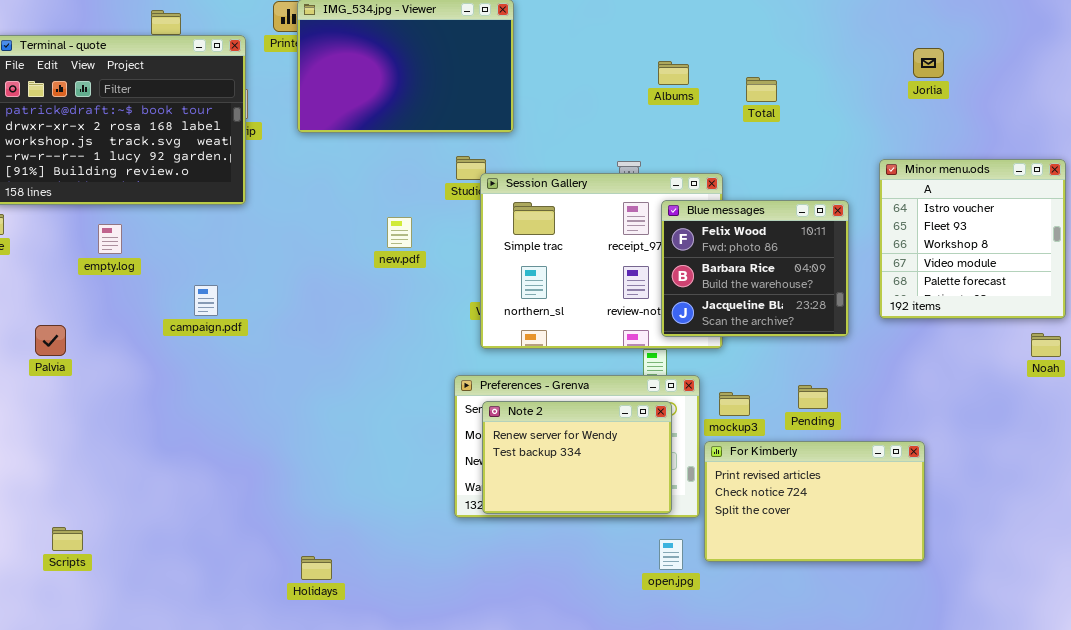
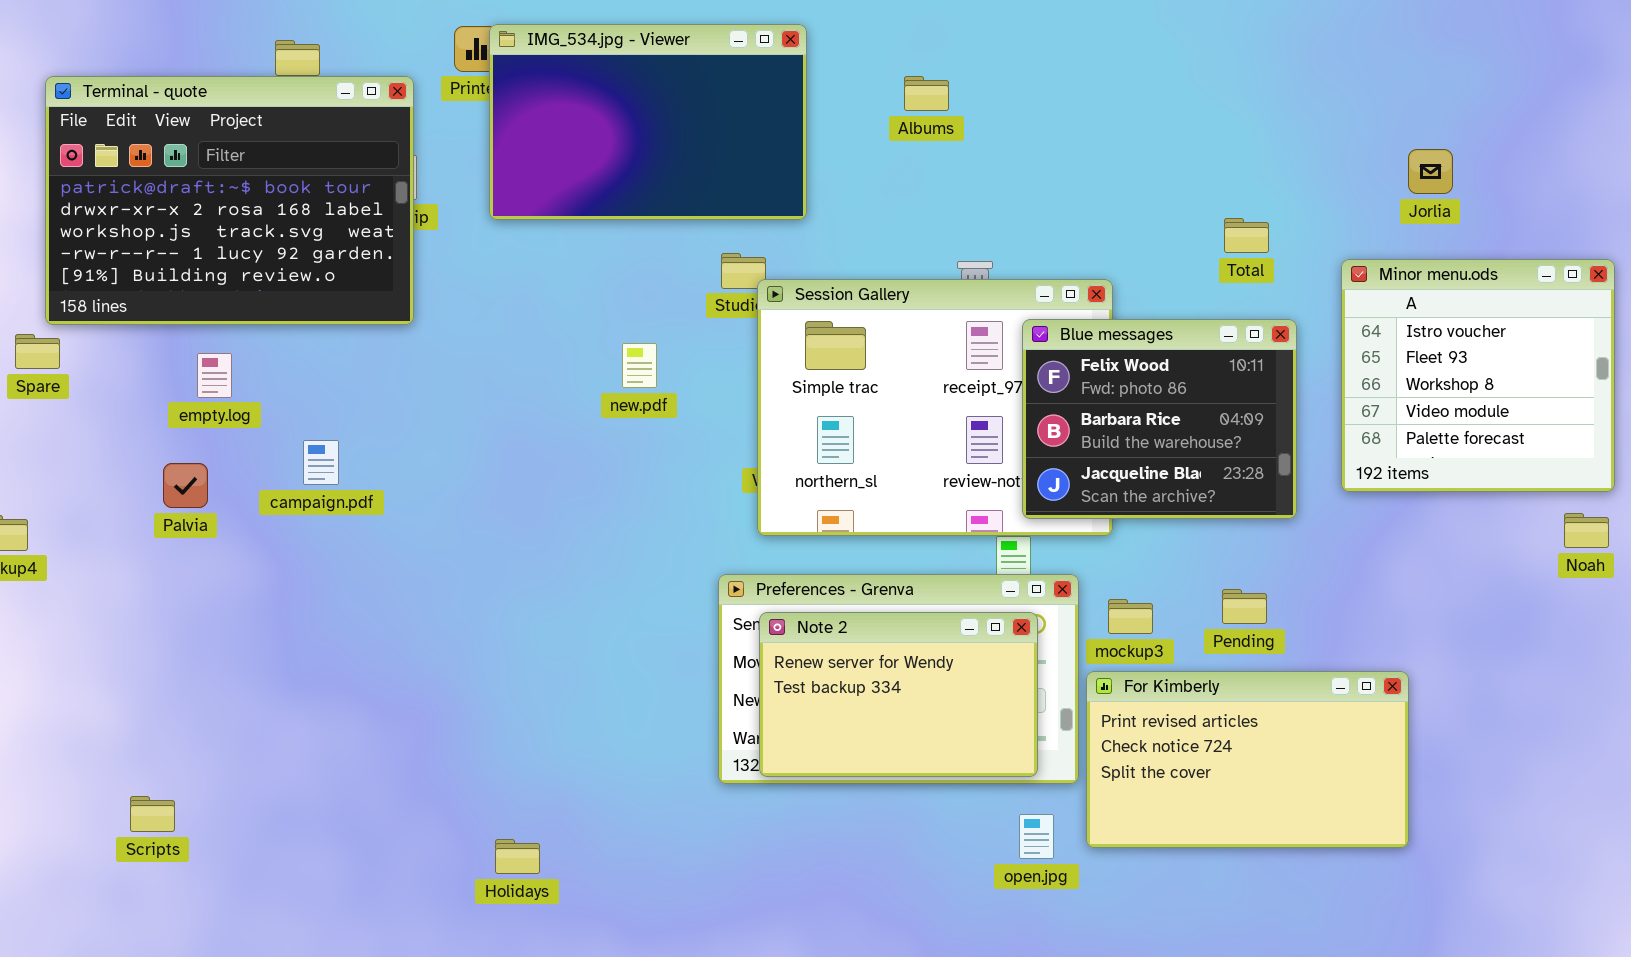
Jorlia: [913,48,944,78] -> [1408,149,1453,194], moved
Albums: [658,61,689,85] -> [904,76,949,111], moved
Total: [746,77,777,102] -> [1224,218,1269,253], moved
campaign.pdf: [194,285,218,316] -> [303,440,339,485], moved
Palvia: [35,325,66,356] -> [163,463,208,508], moved

